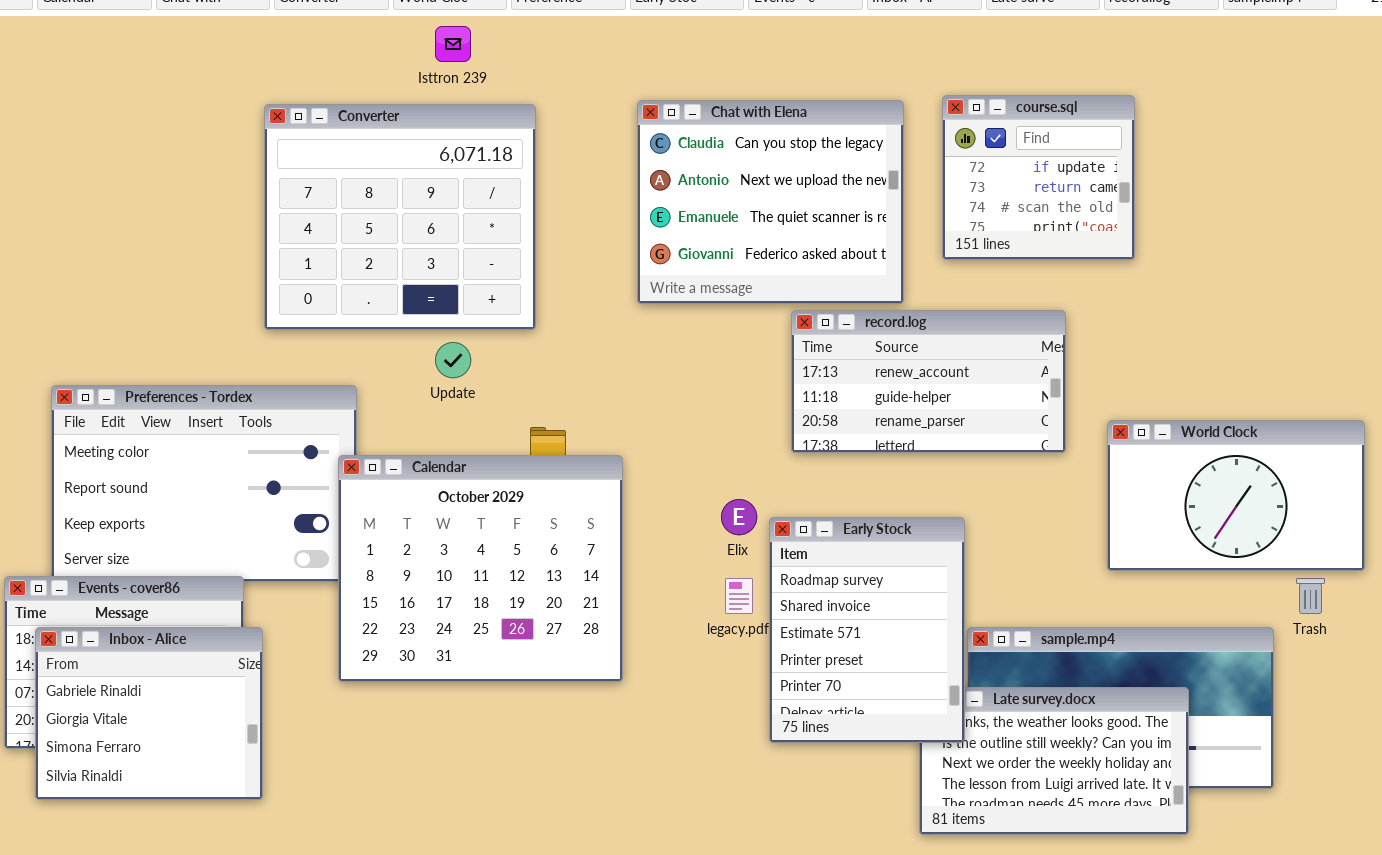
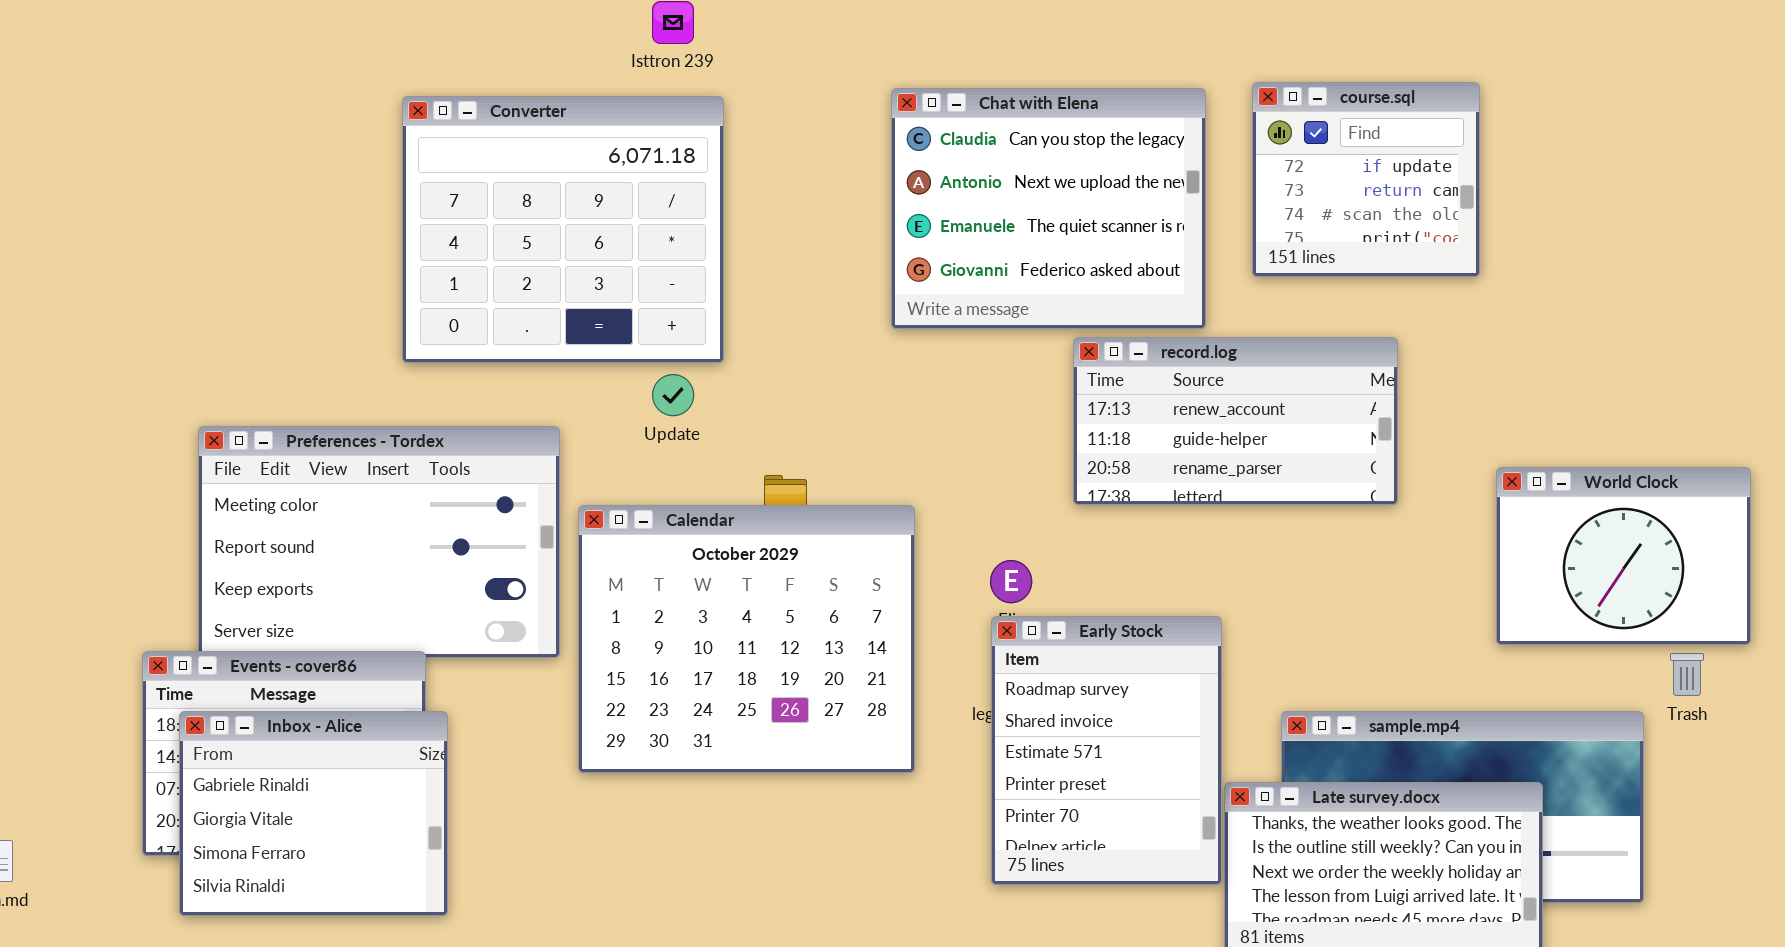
Converter: [264,104,536,330] -> [402,96,724,363], moved
World Clock: [1107,420,1365,571] -> [1496,467,1751,645], resized
Calendar: [338,455,623,682] -> [578,505,915,773], moved
Early Stock: [769,517,965,743] -> [991,616,1222,885], moved

